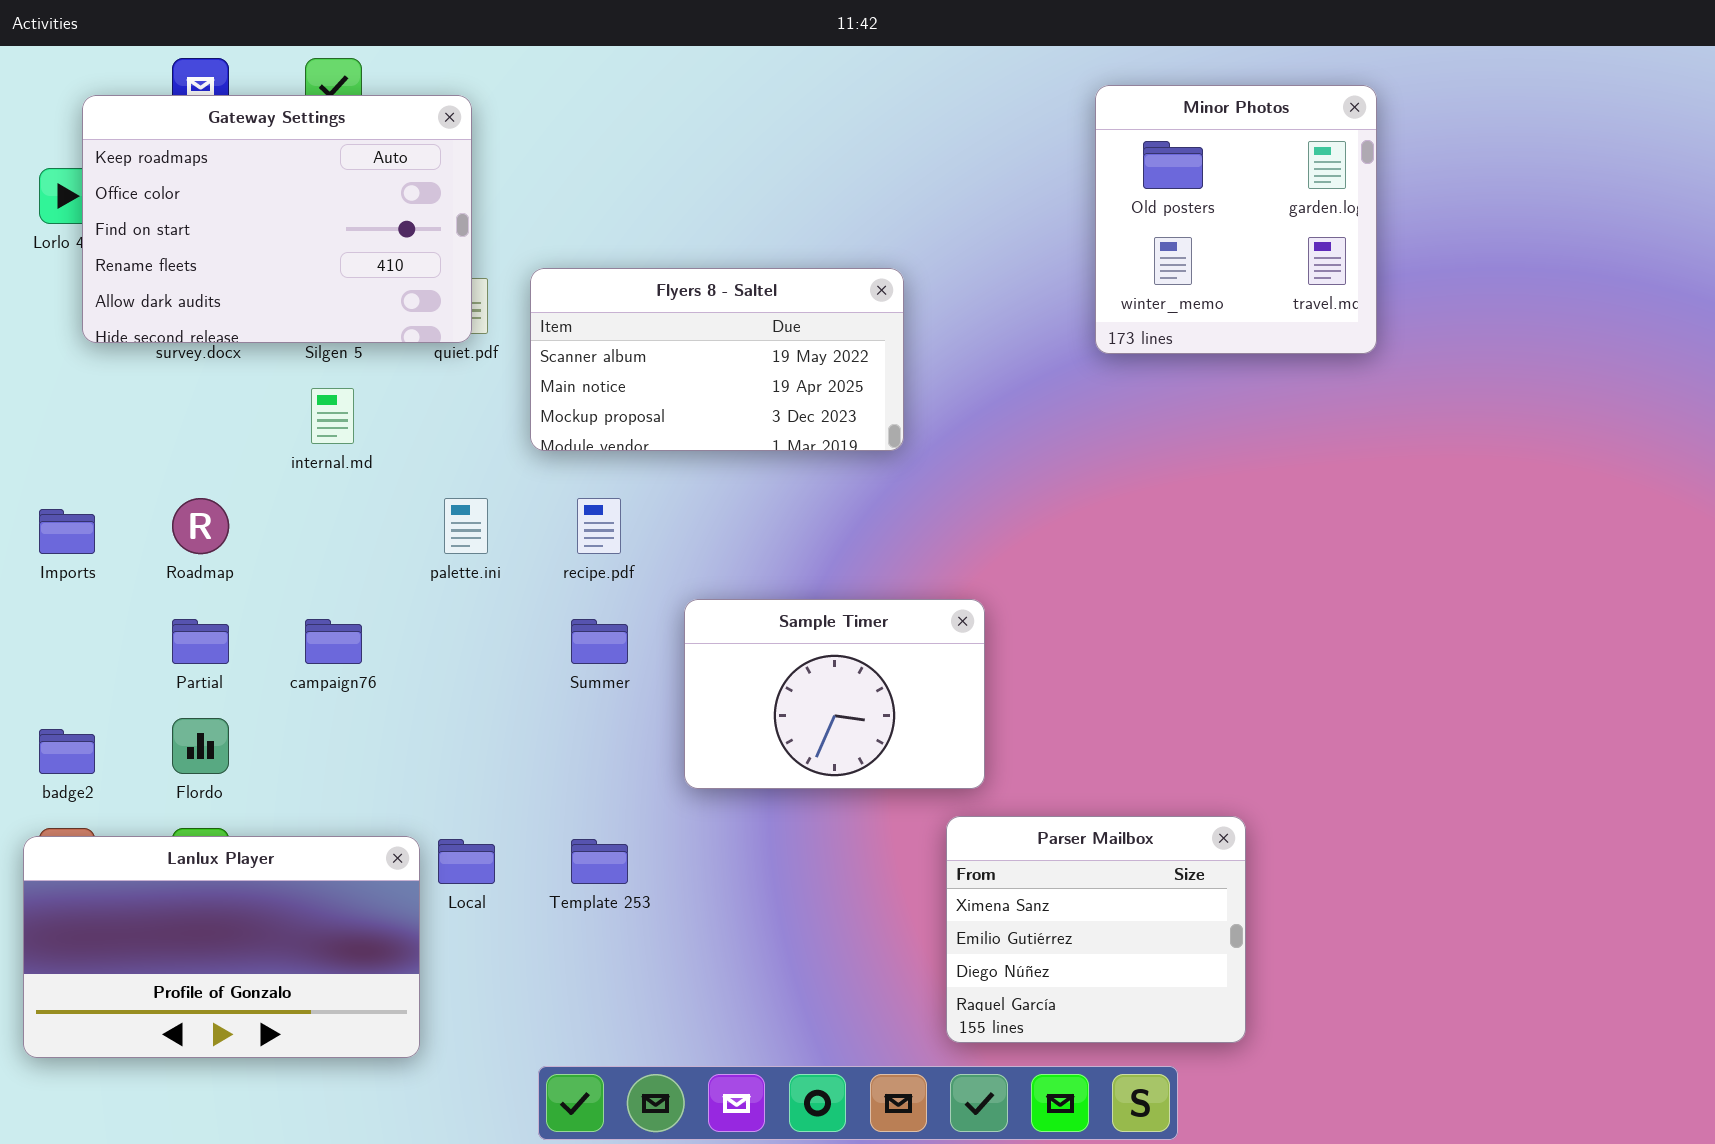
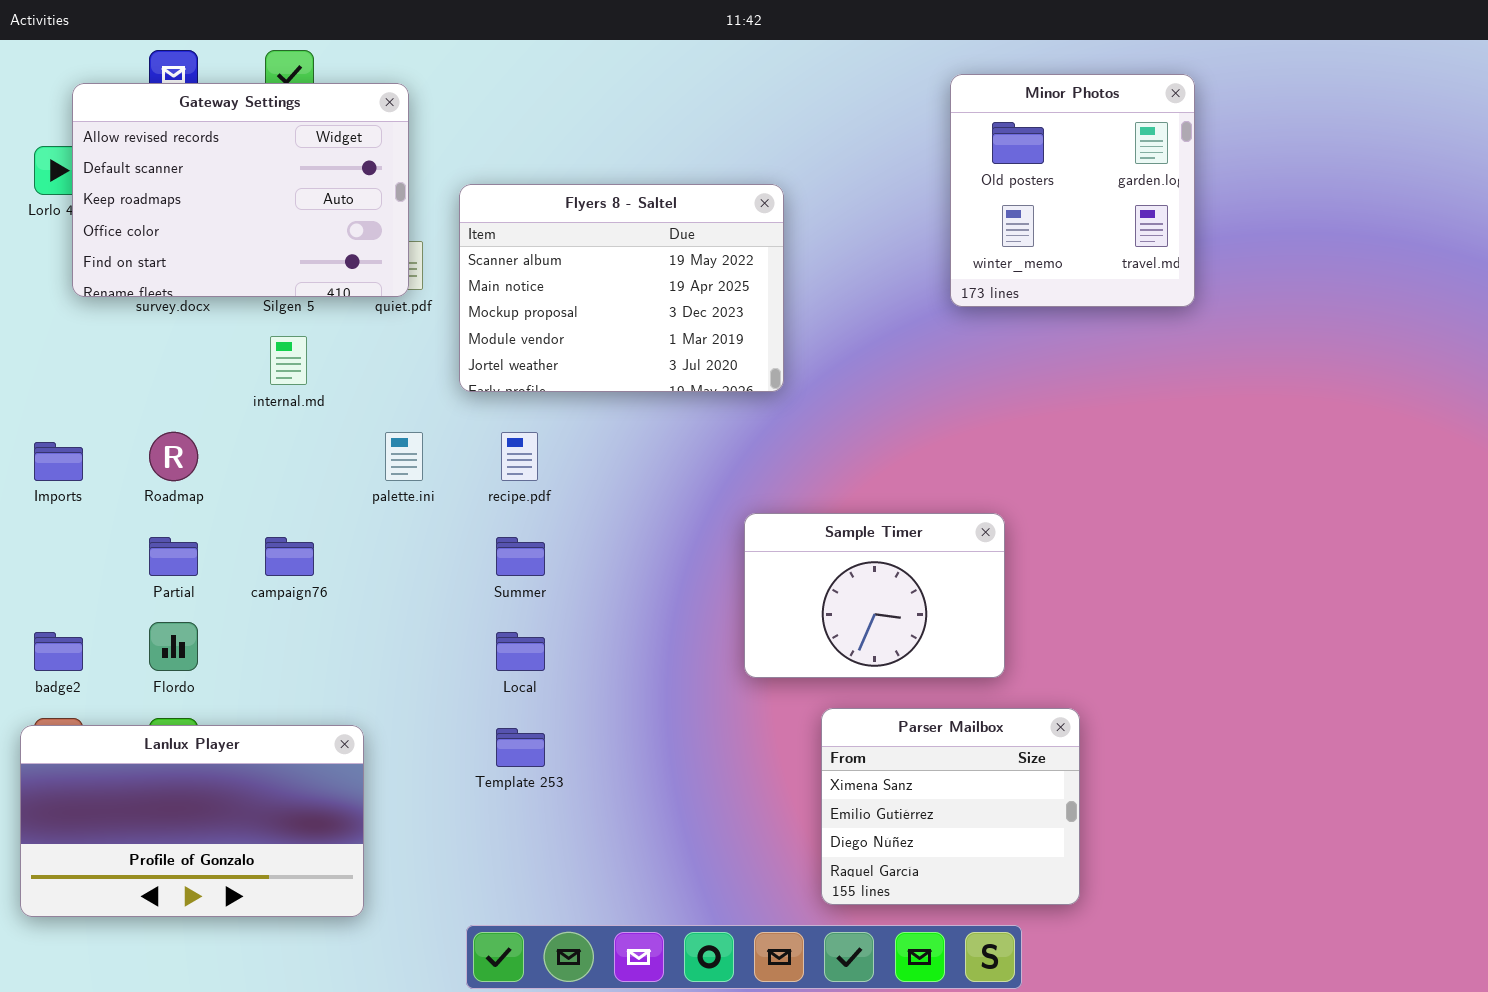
Gateway Settings: [82,95,472,343] -> [72,83,409,297], scrolled up 2 rows
Flyers 8 - Saltel: [530,268,904,451] -> [459,184,784,392], resized
Sample Timer: [684,599,985,789] -> [744,513,1005,678], moved
Local: [438,839,495,884] -> [496,632,545,671], moved

